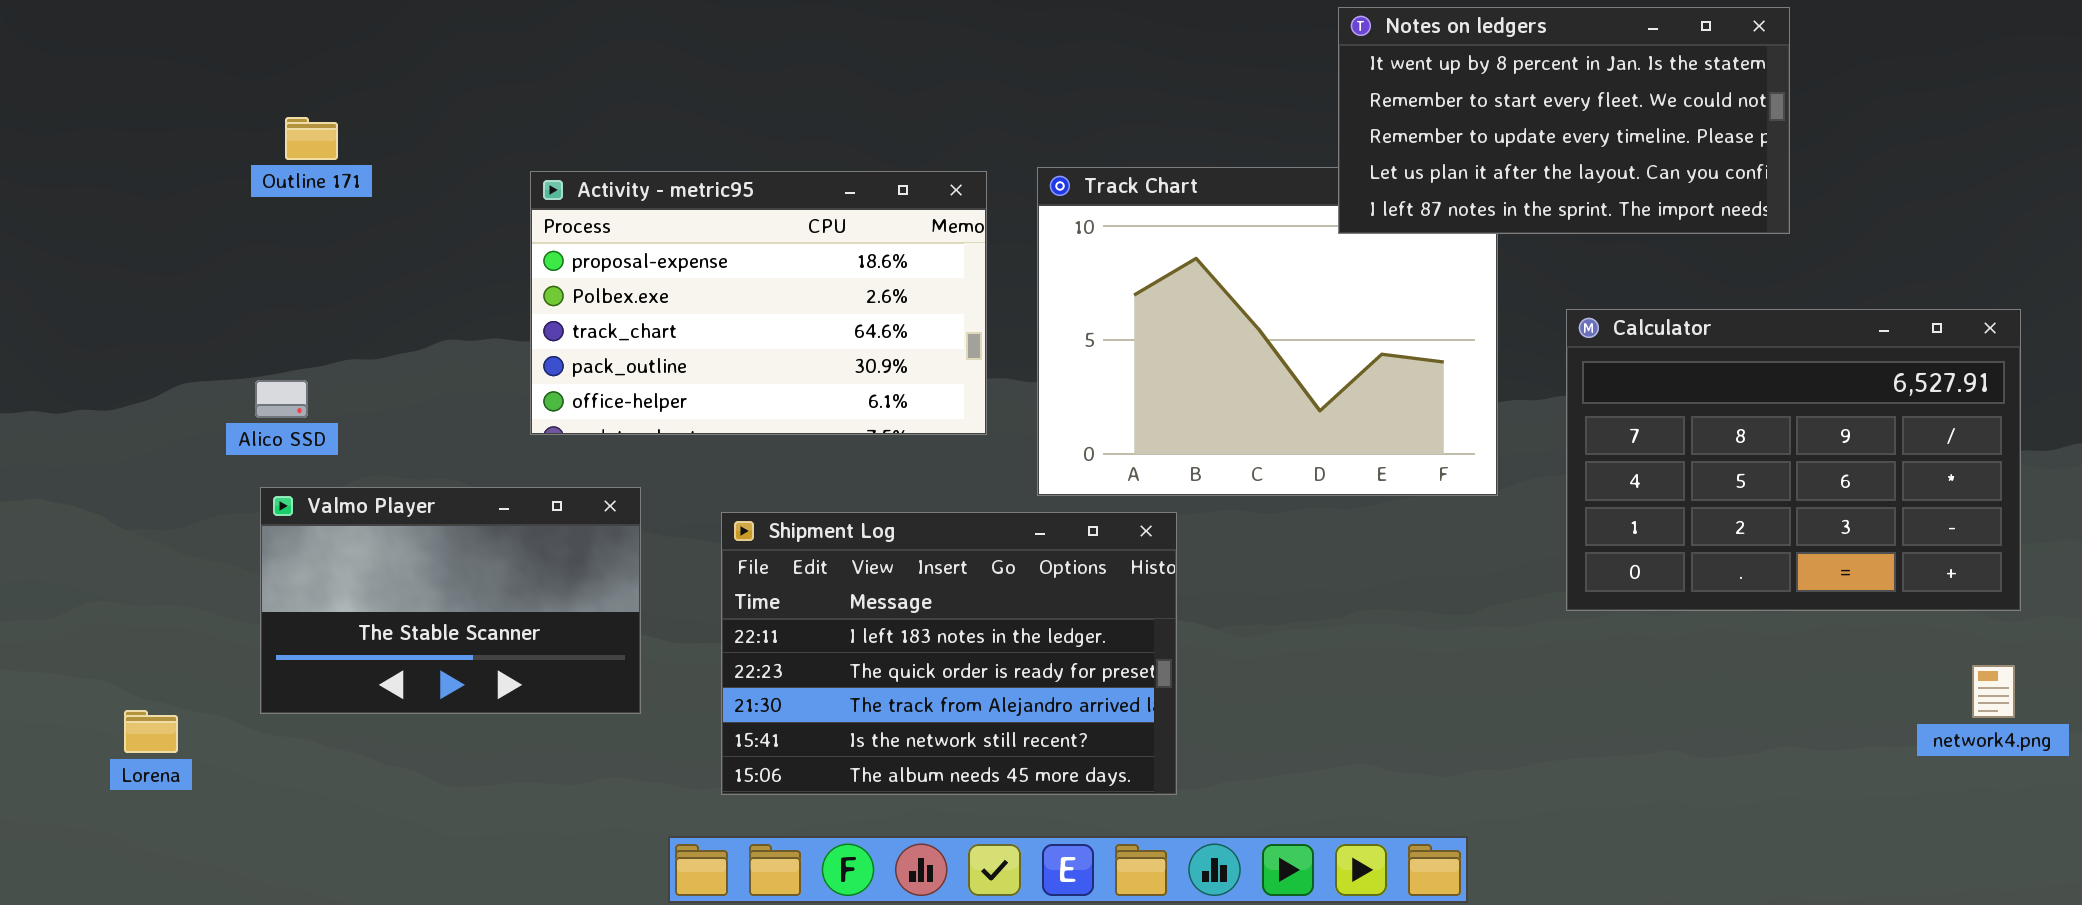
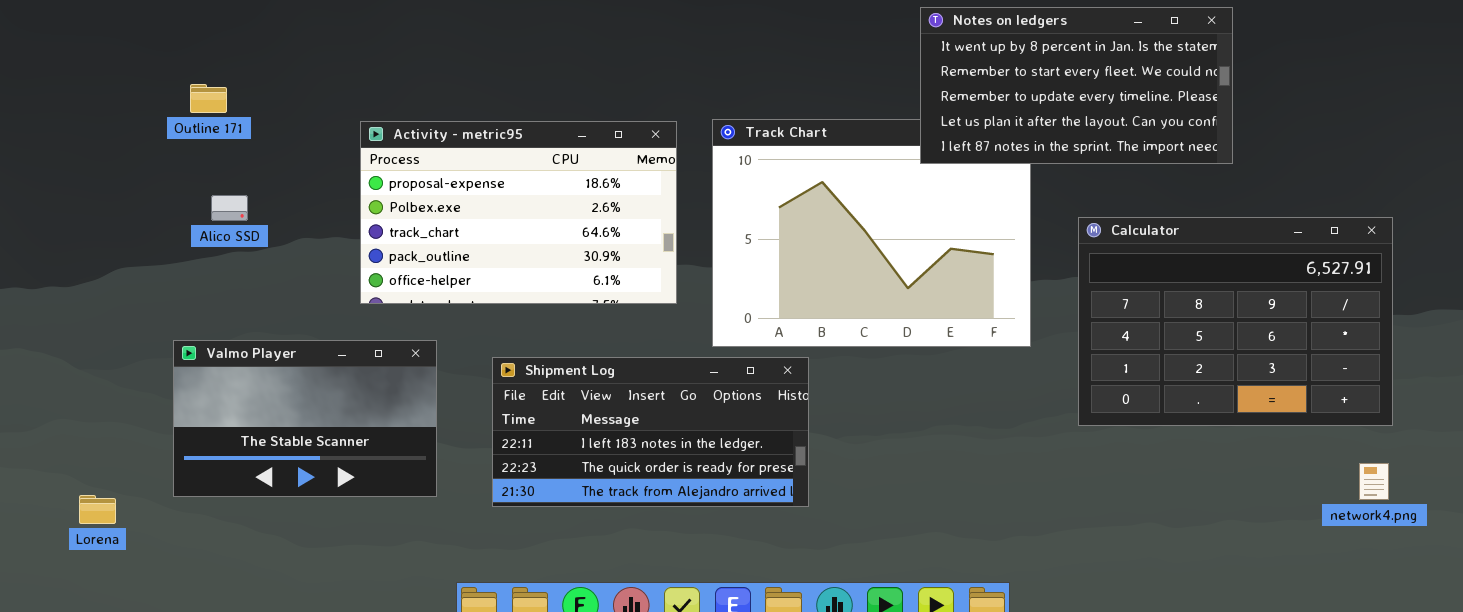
Alico SSD: [255,380,308,418] -> [211,195,248,221], moved
Shipment Log: [721,512,1177,795] -> [492,357,809,507], resized

